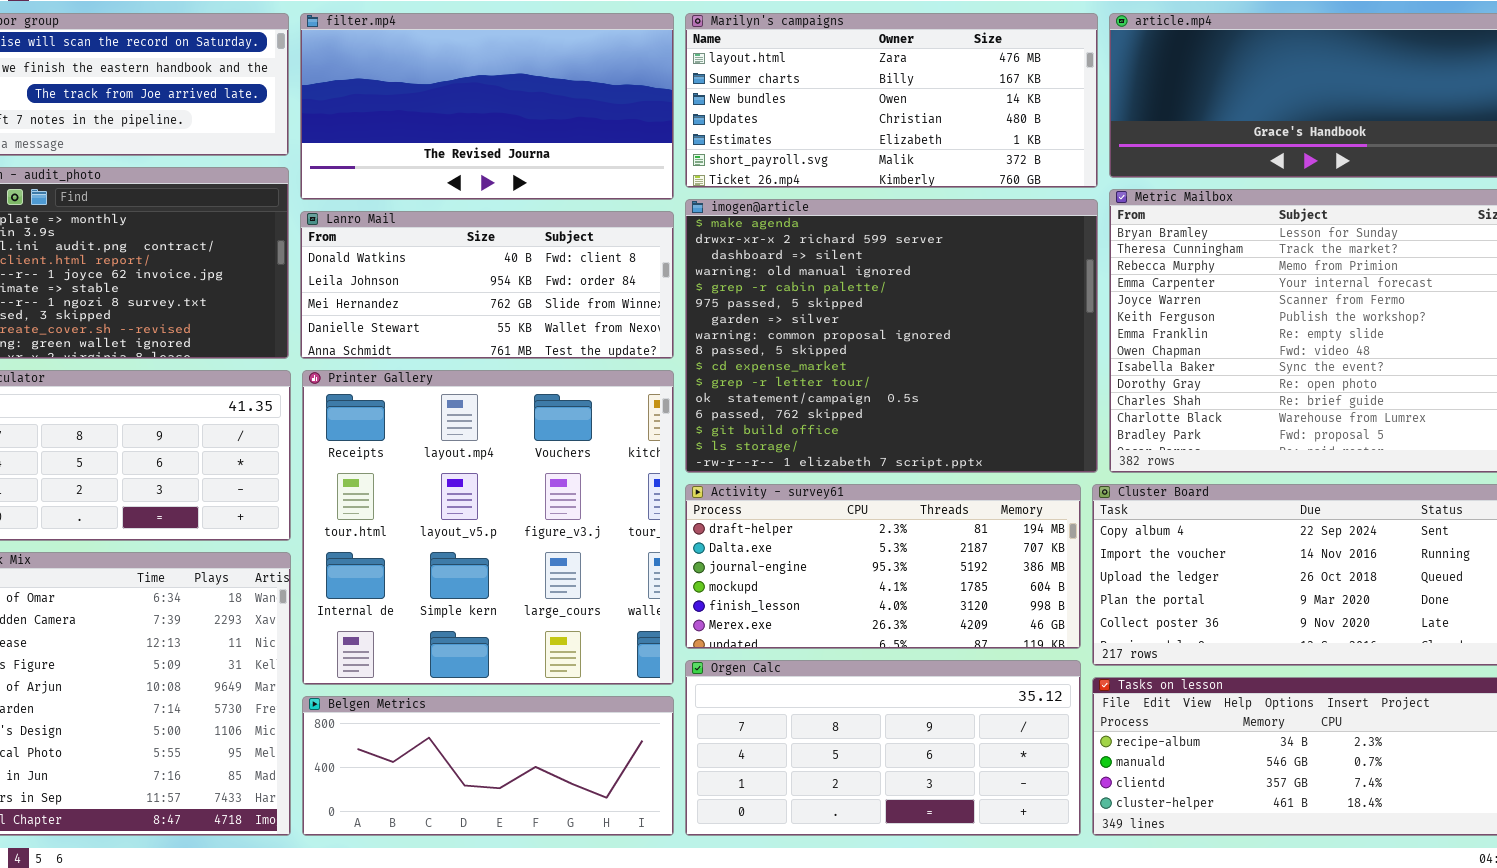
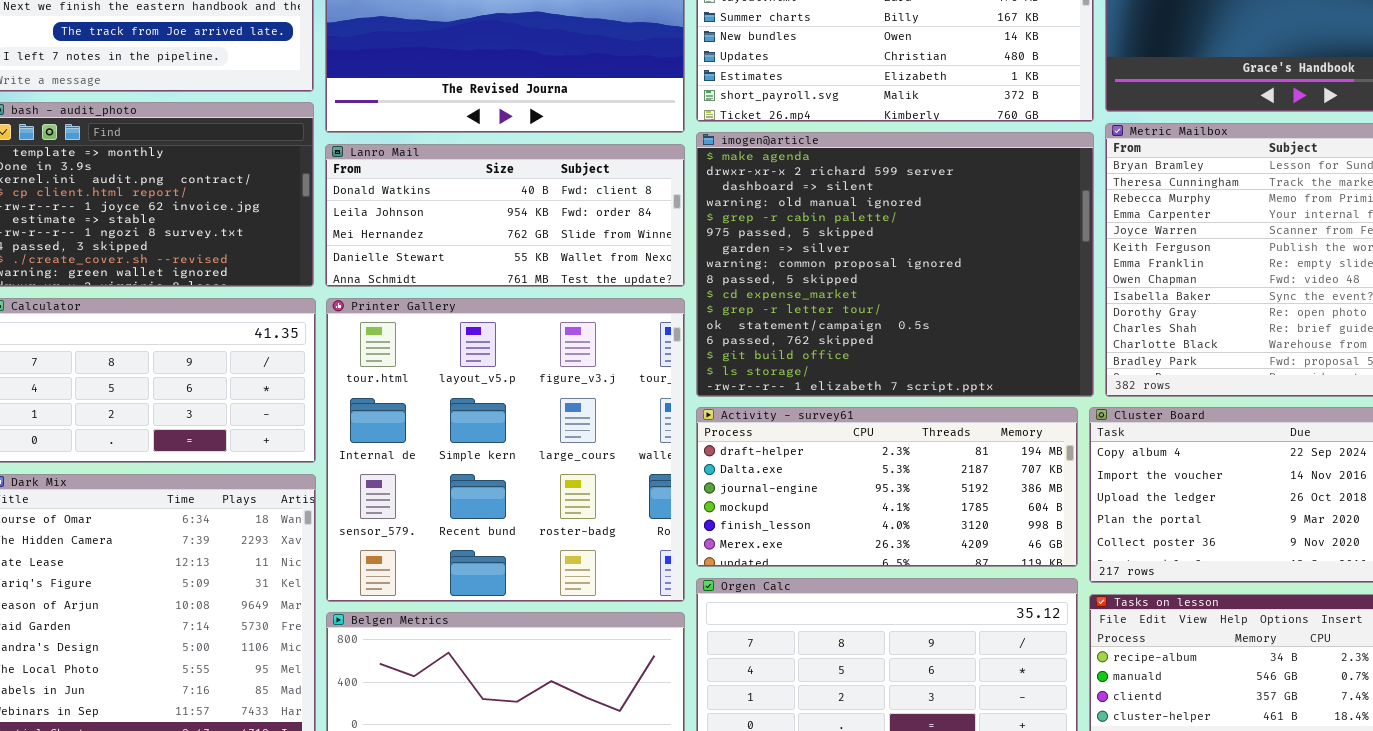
Printer Gallery: [302,370,674,685] -> [326,298,685,602], scrolled down 1 row

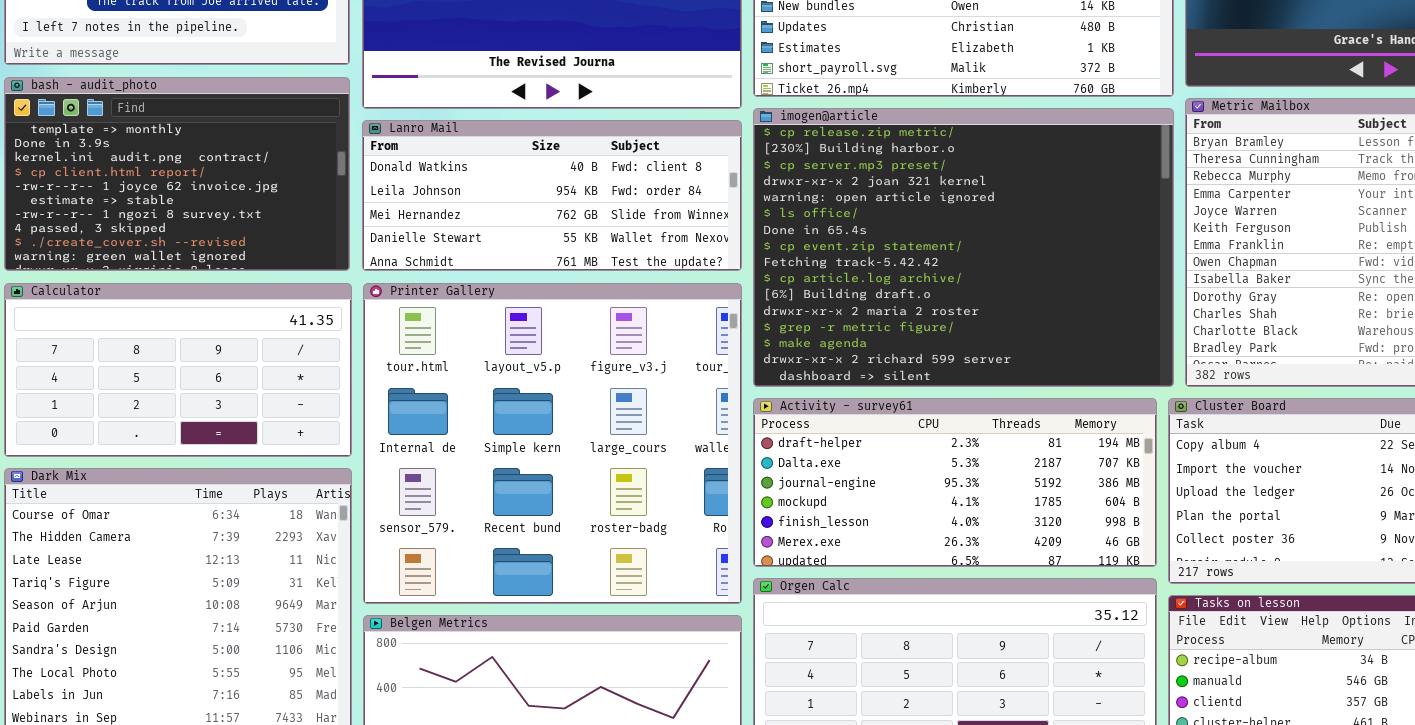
imogen@article: [696,132,1094,397] -> [753,108,1174,387], scrolled up 13 rows

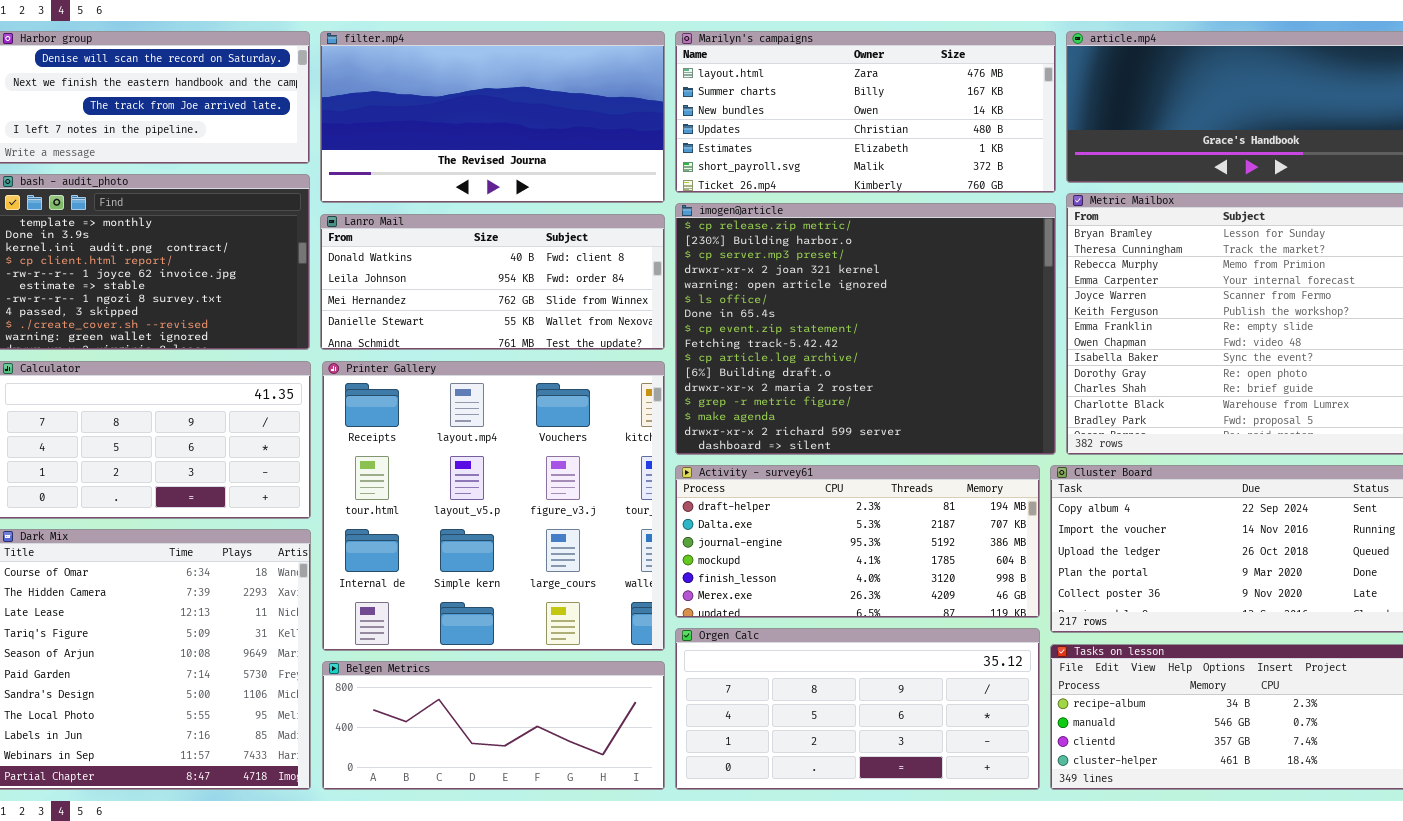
Printer Gallery: [363,283,742,604] -> [322,361,665,651], scrolled up 1 row

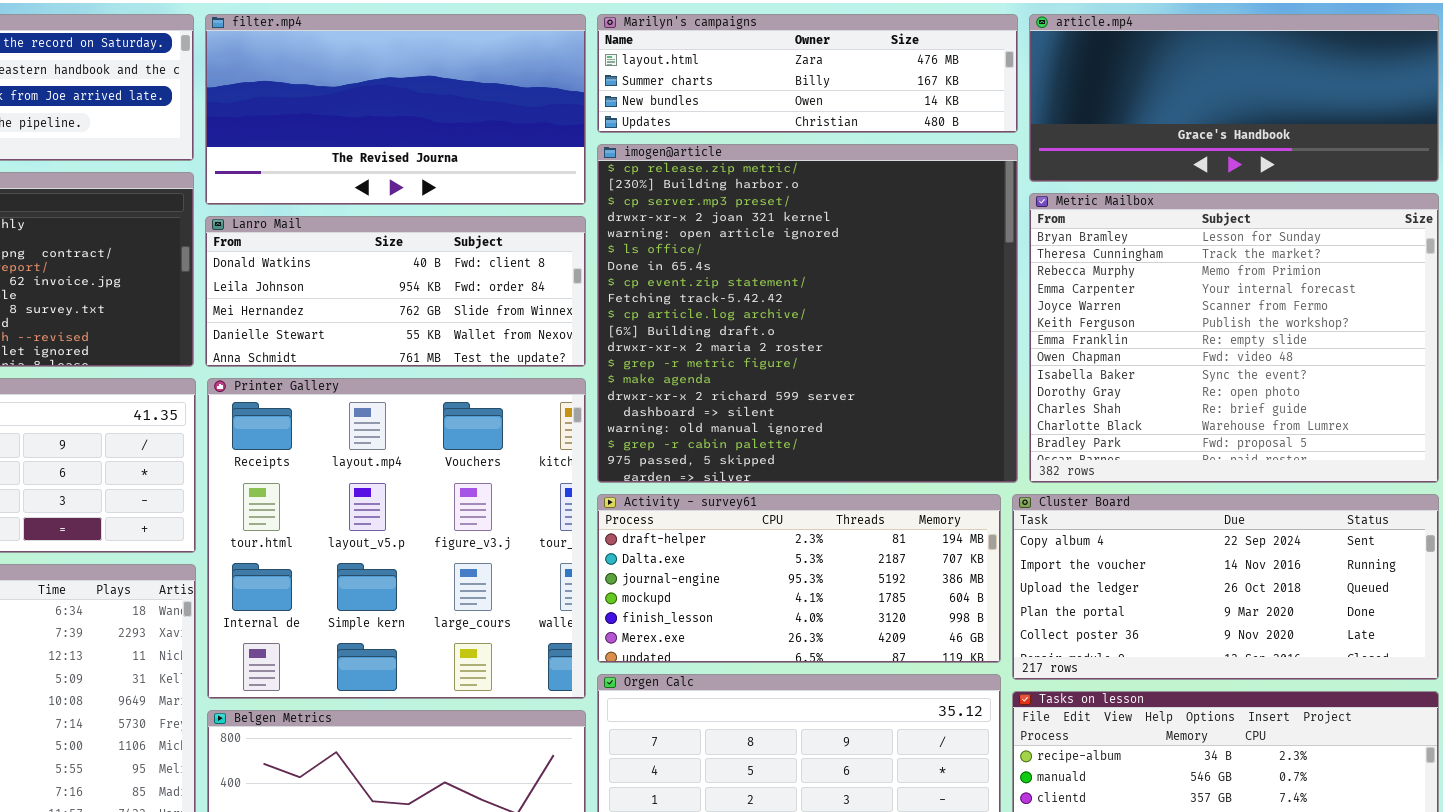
Marilyn's campaigns: [675,31,1056,193] -> [597,14,1018,133], resized
imogen@article: [675,203,1056,455] -> [597,144,1018,483], resized

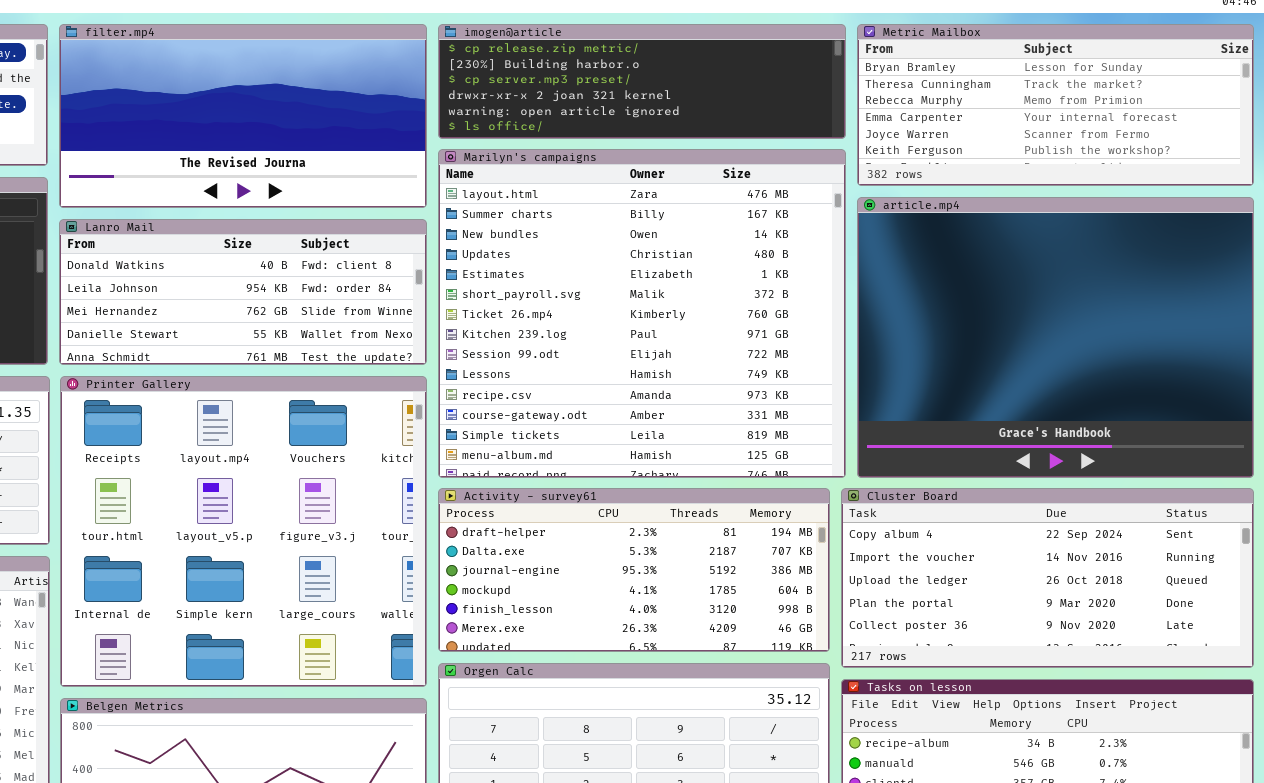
Marilyn's campaigns: [597,14,1018,133] -> [438,149,846,478], moved, resized
article.mp4: [1029,14,1439,182] -> [857,197,1254,478], moved, resized
imogen@article: [597,144,1018,483] -> [438,24,846,139], moved, resized
Metric Mailbox: [1029,193,1439,483] -> [857,24,1254,186], moved, resized

